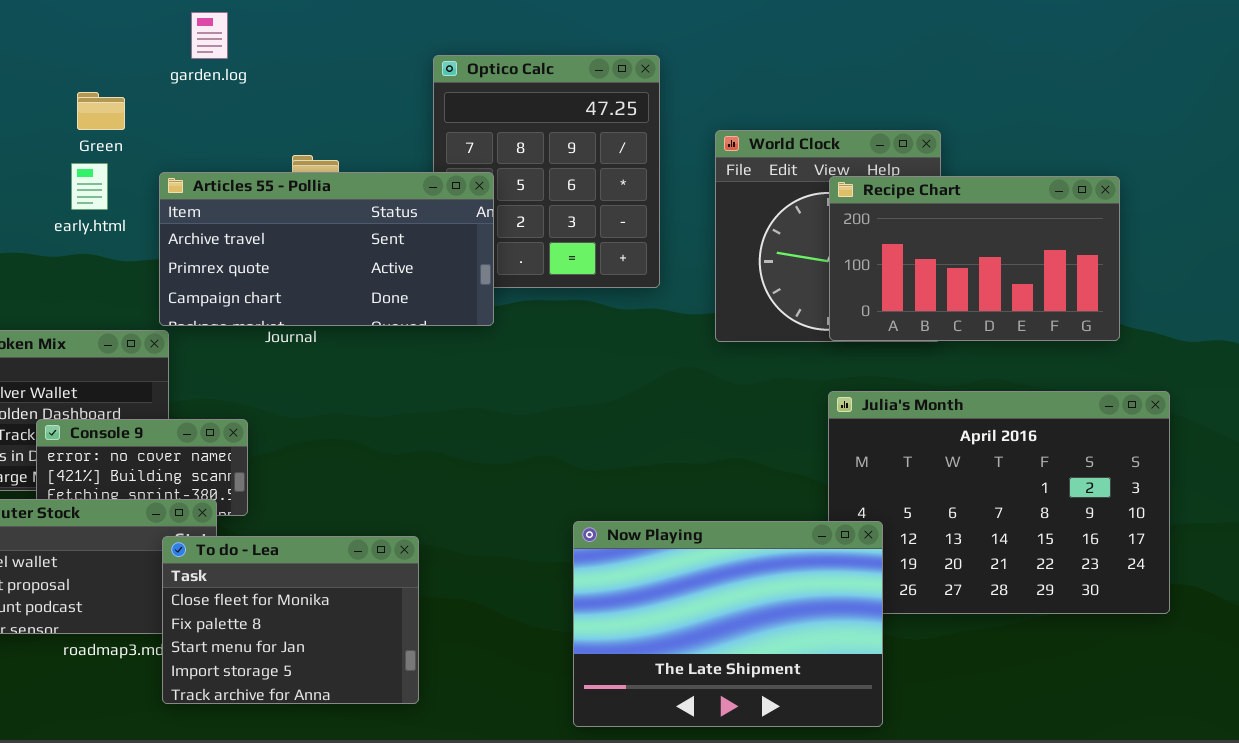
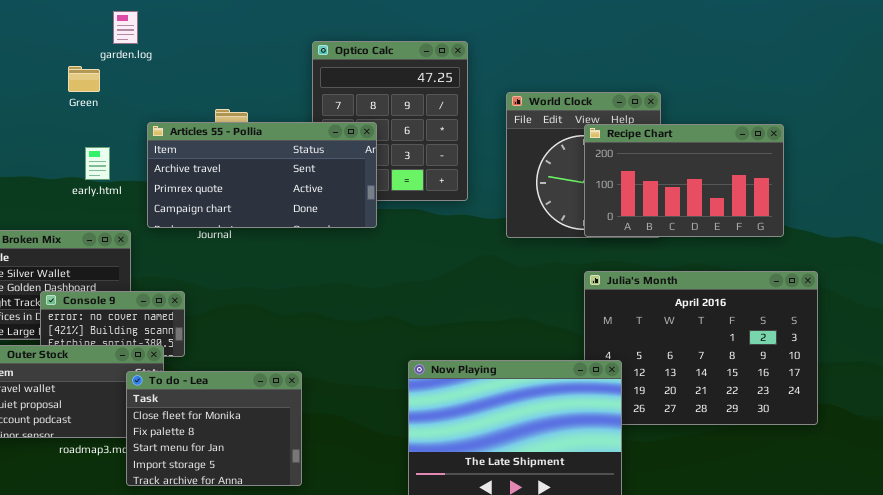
garden.log: [191,12,228,59] -> [113,11,138,44], moved
early.html: [71,163,108,210] -> [85,147,110,180], moved
Articles 55 - Pollia: [159,172,494,326] -> [147,122,377,228], moved

